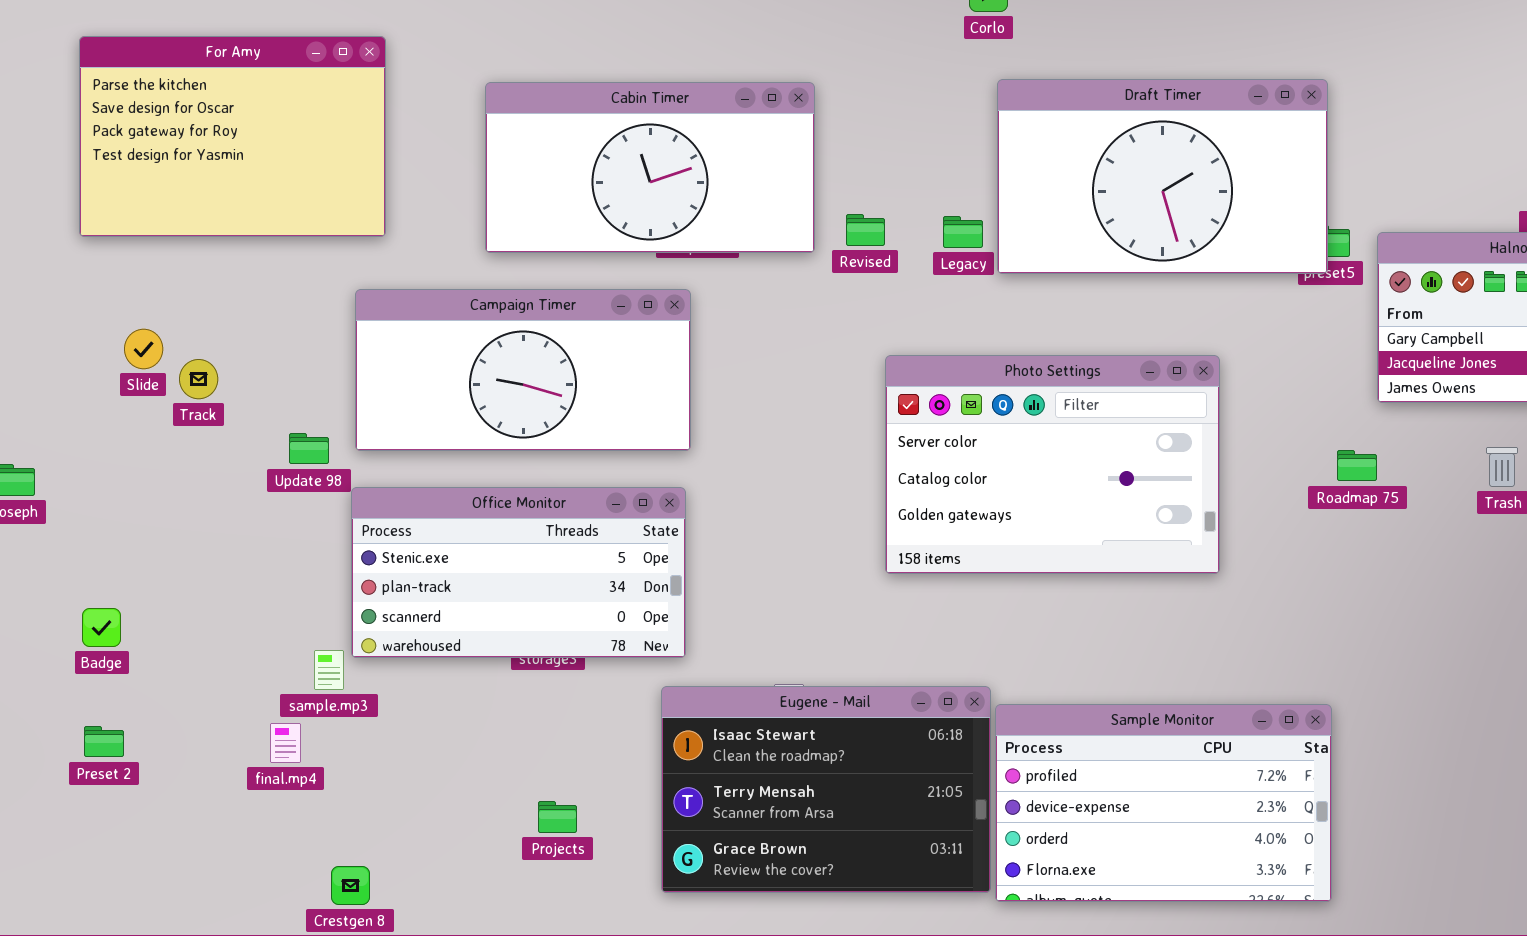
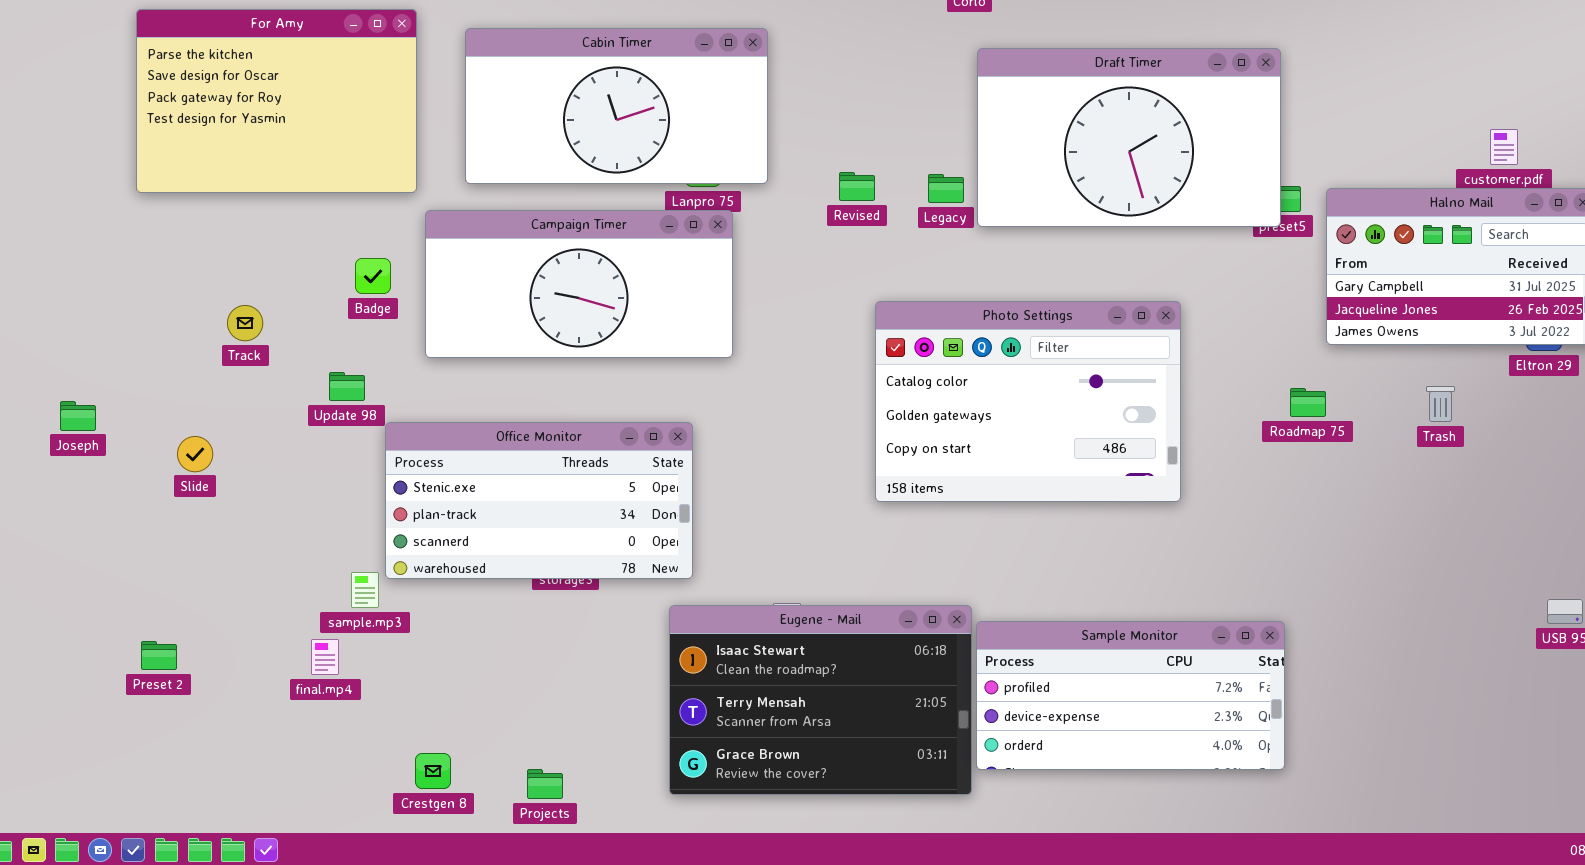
Cabin Timer: [485,82,815,253] -> [465,28,768,184], moved
Campaign Timer: [355,289,691,451] -> [425,210,733,358], moved
Slide: [124,329,163,369] -> [177,436,213,472], moved
Photo Settings: [885,355,1220,574] -> [875,301,1181,502], scrolled down 1 row
Badge: [82,608,121,647] -> [355,258,391,294], moved
Sample Monitor: [995,704,1332,902] -> [976,621,1285,770], resized
Projects: [538,801,577,833] -> [527,769,563,799], moved
Crestgen 8: [331,866,370,905] -> [415,753,451,789], moved

